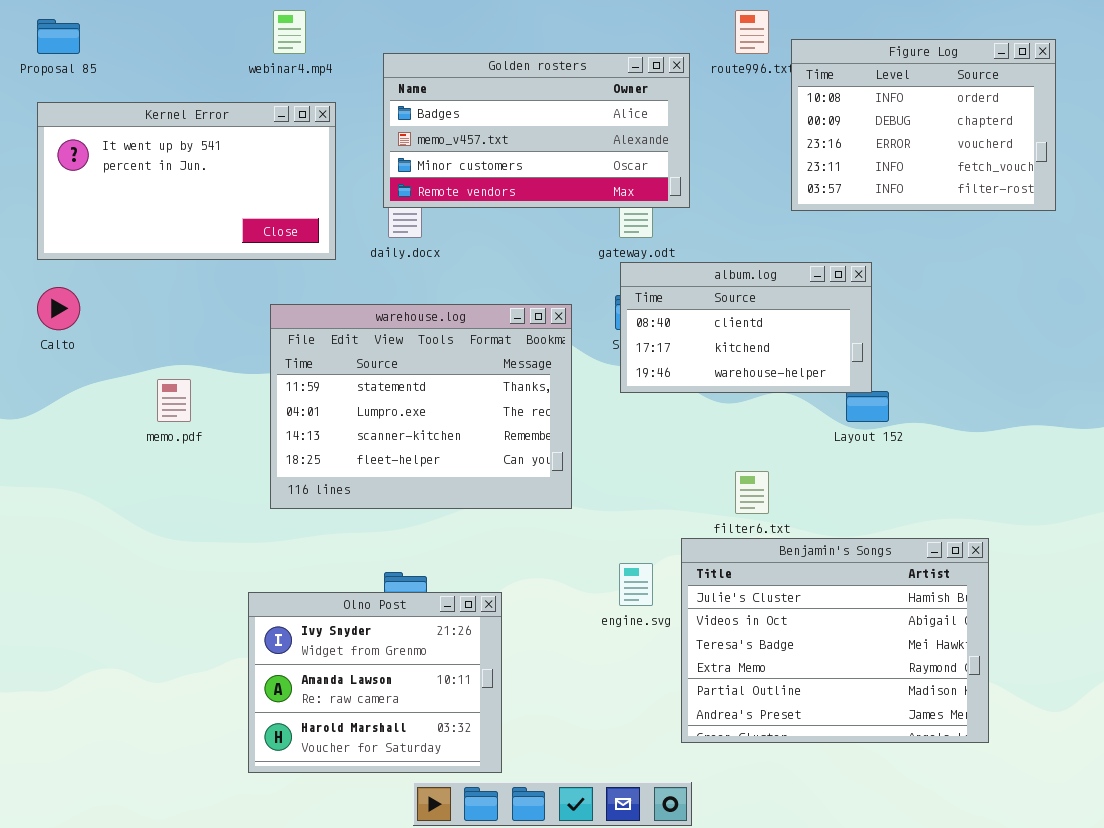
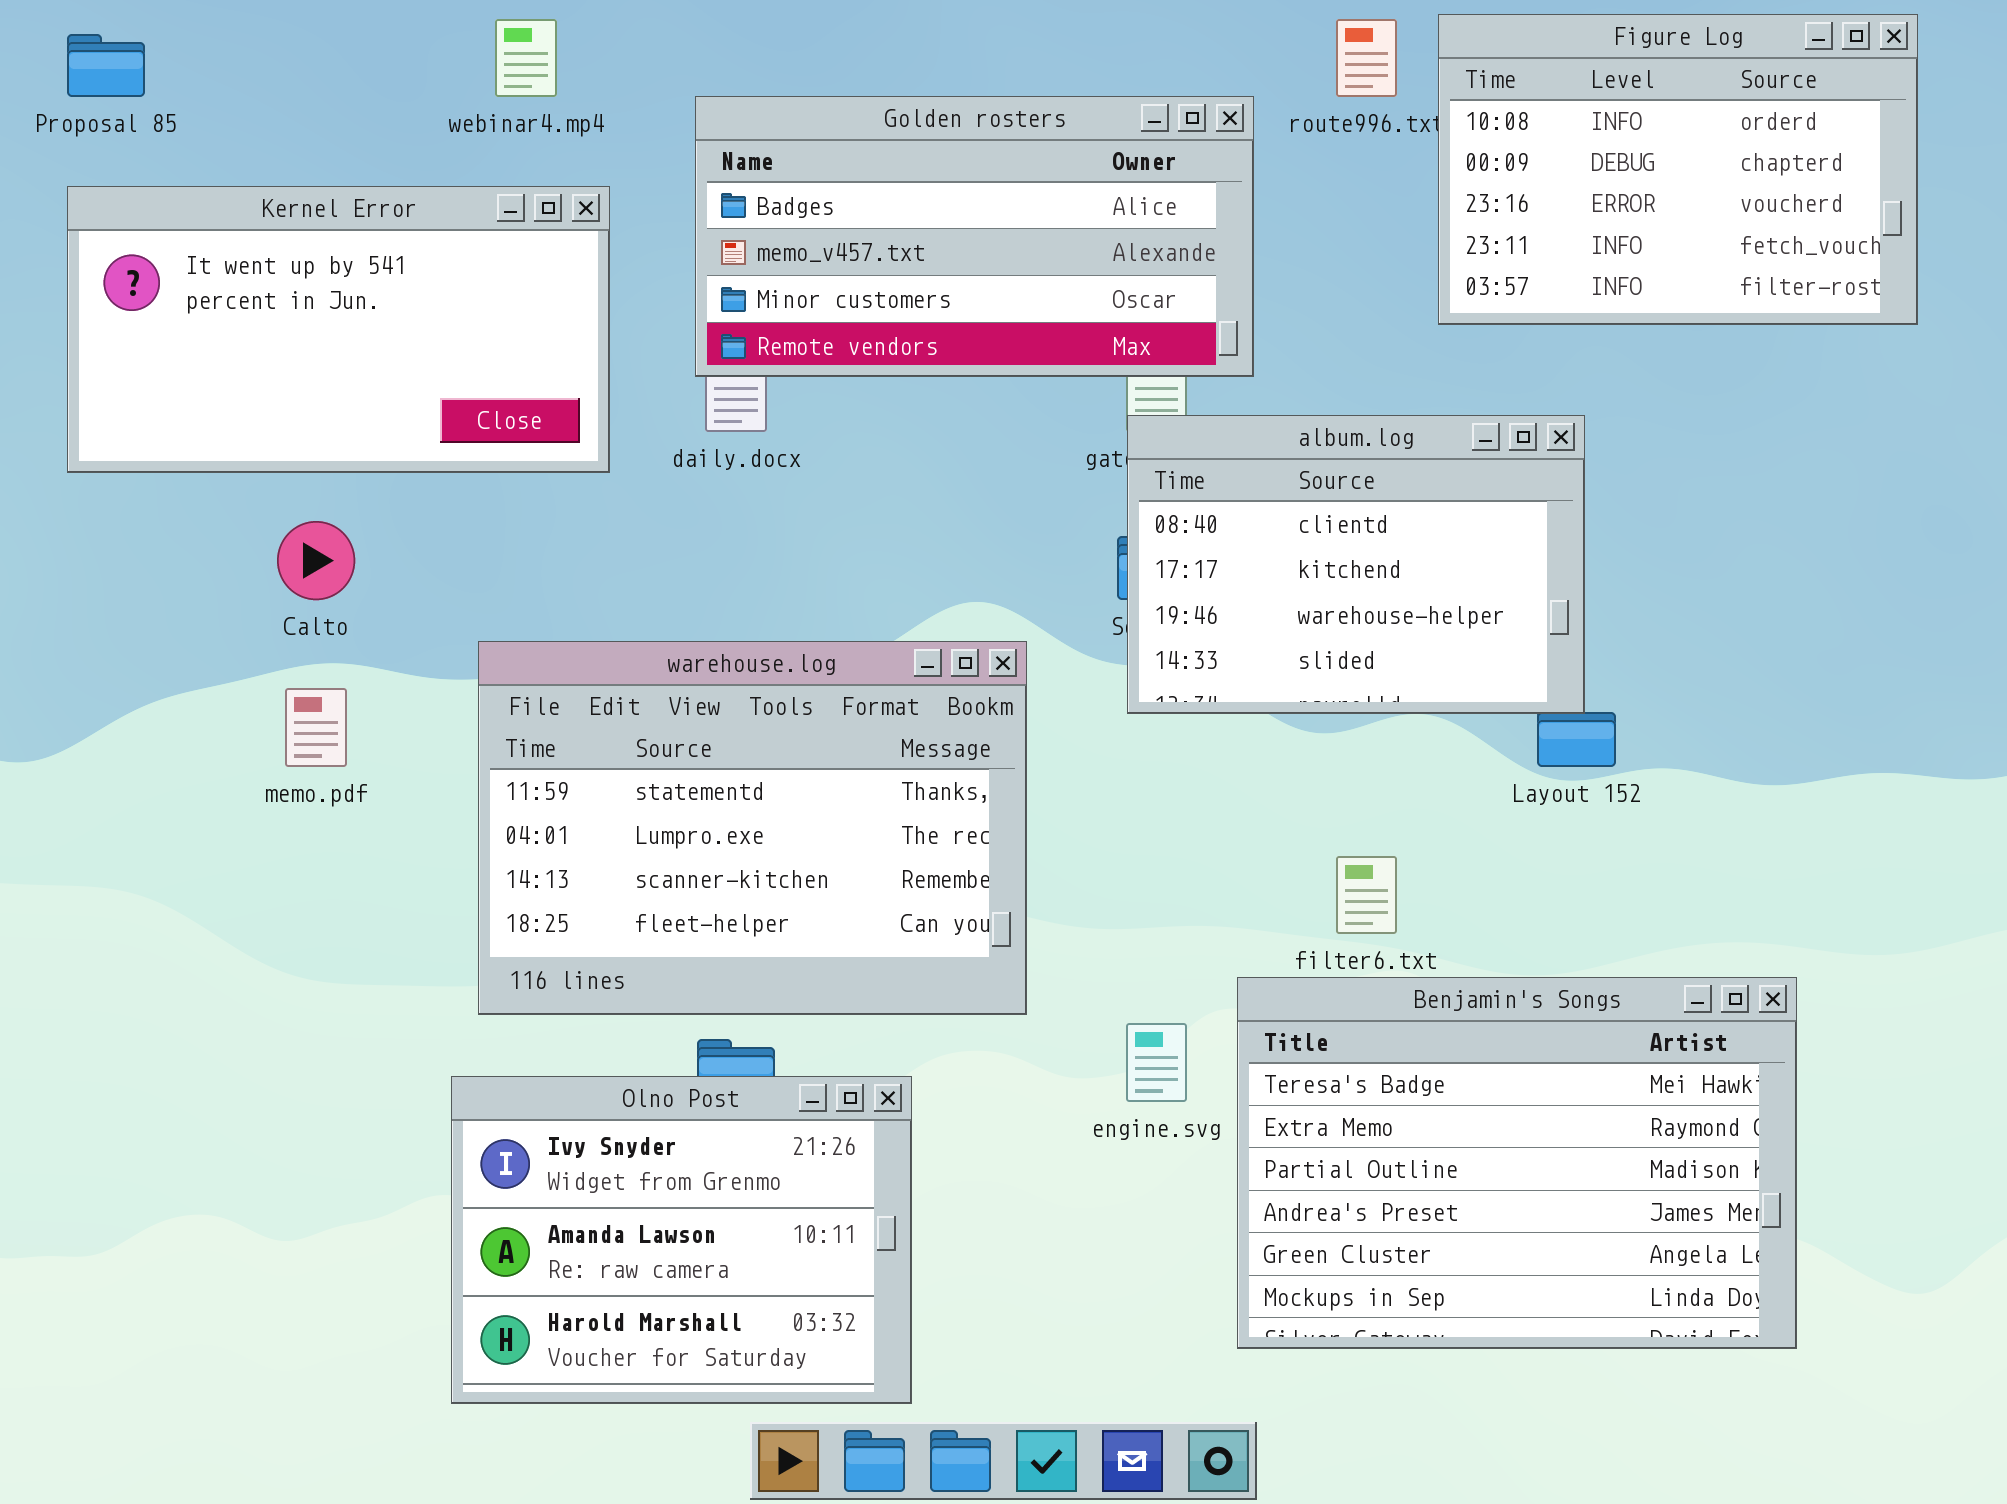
Figure Log: [791,39,1056,211] -> [1438,14,1918,325], moved
album.log: [620,262,872,393] -> [1127,415,1585,714], resized
Calto: [37,287,80,330] -> [277,521,355,600], moved
warehouse.log: [270,304,572,509] -> [478,641,1027,1015], moved
Benjamin's Songs: [681,538,989,743] -> [1237,977,1797,1349], scrolled down 2 rows

